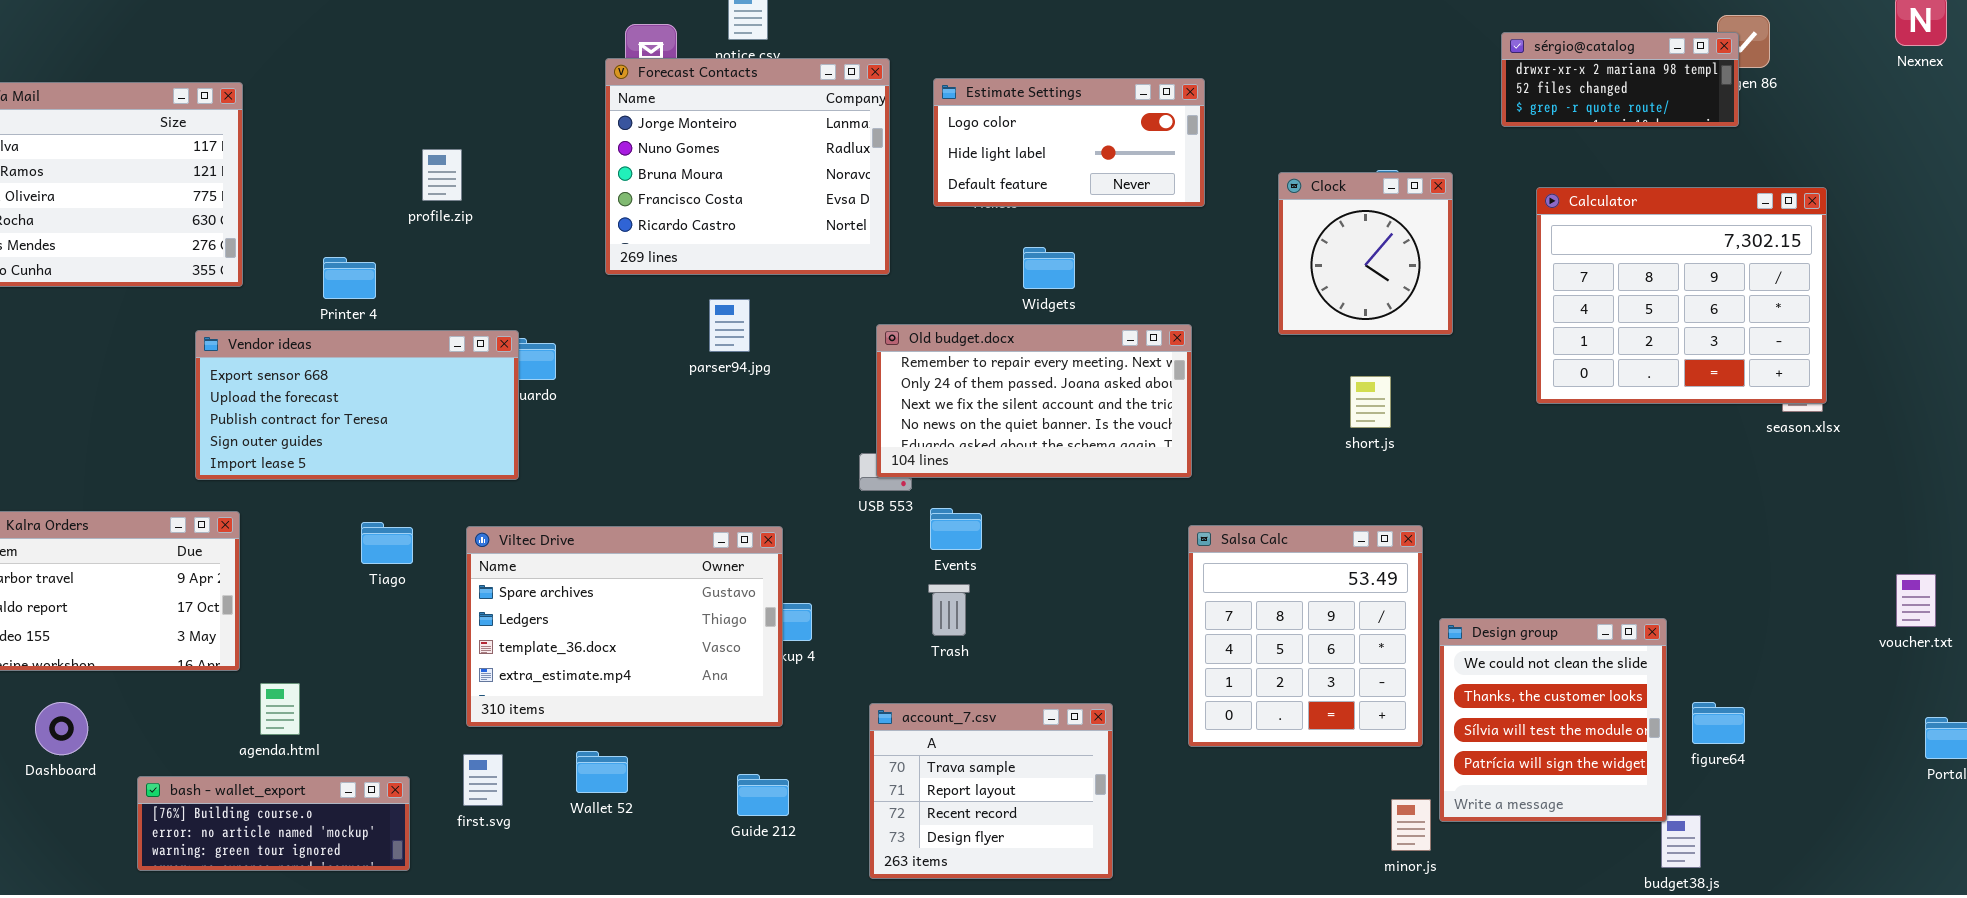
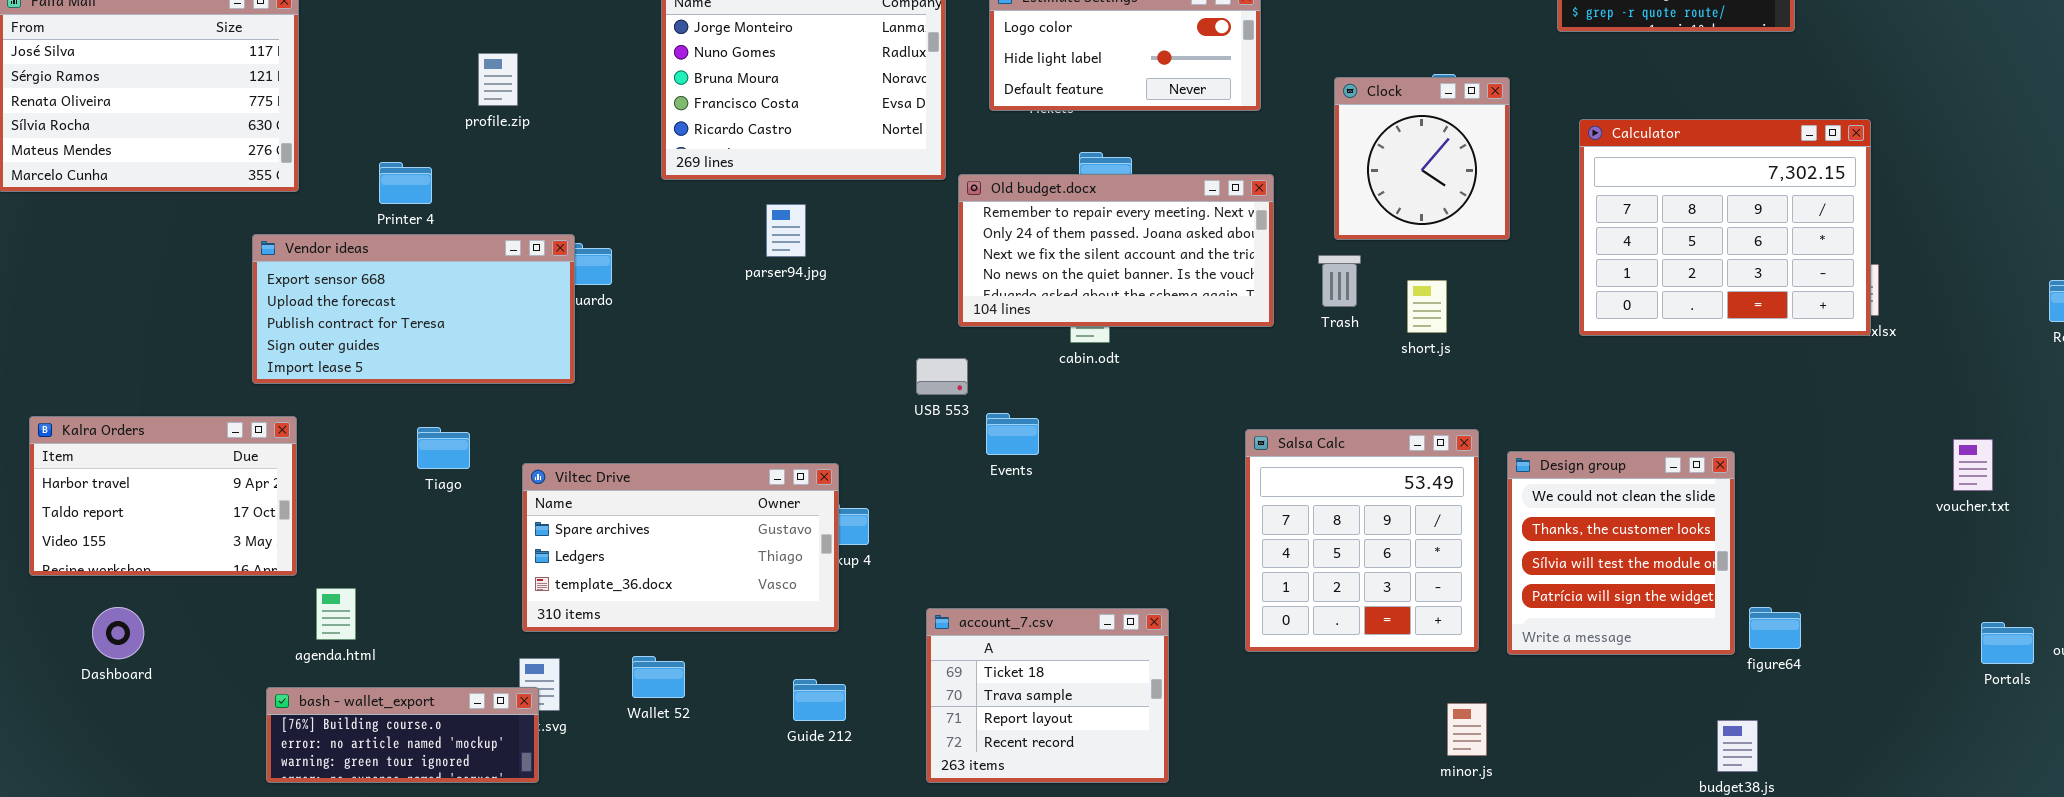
Calculator: [1536,187,1827,404] -> [1579,119,1871,336], moved
Old budget.docx: [876,324,1192,478] -> [958,174,1274,327], moved
Viltec Drive: [466,526,783,727] -> [522,463,839,632], resized
voucher.txt: [1896,574,1936,627] -> [1953,439,1993,491], moved
Trash: [928,584,970,636] -> [1318,255,1361,307], moved
Design group: [1439,618,1667,822] -> [1507,451,1735,655], moved
account_7.csv: [869,703,1113,879] -> [926,608,1169,783], scrolled up 1 row
bash - wallet_export: [137,776,410,871] -> [266,687,539,783], moved

